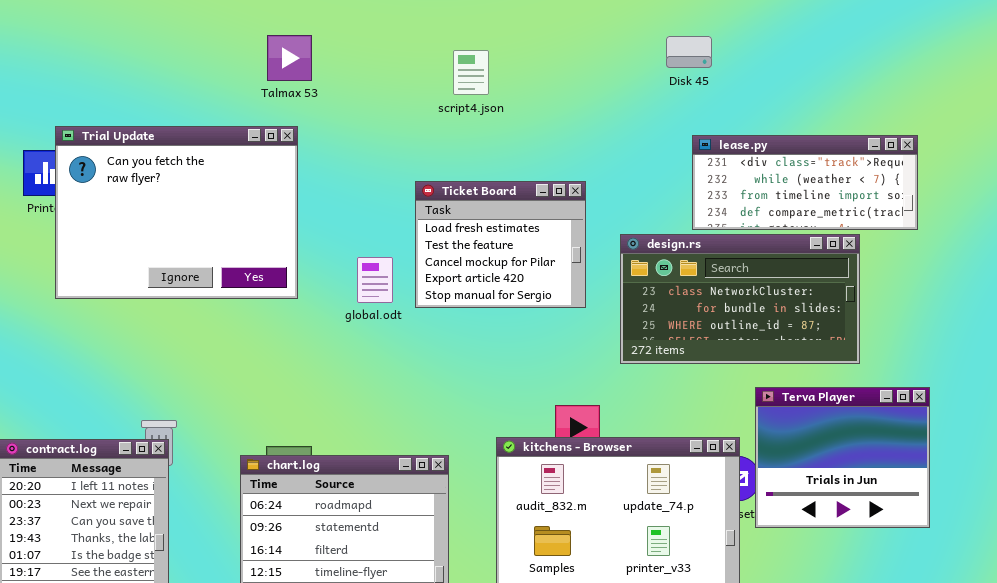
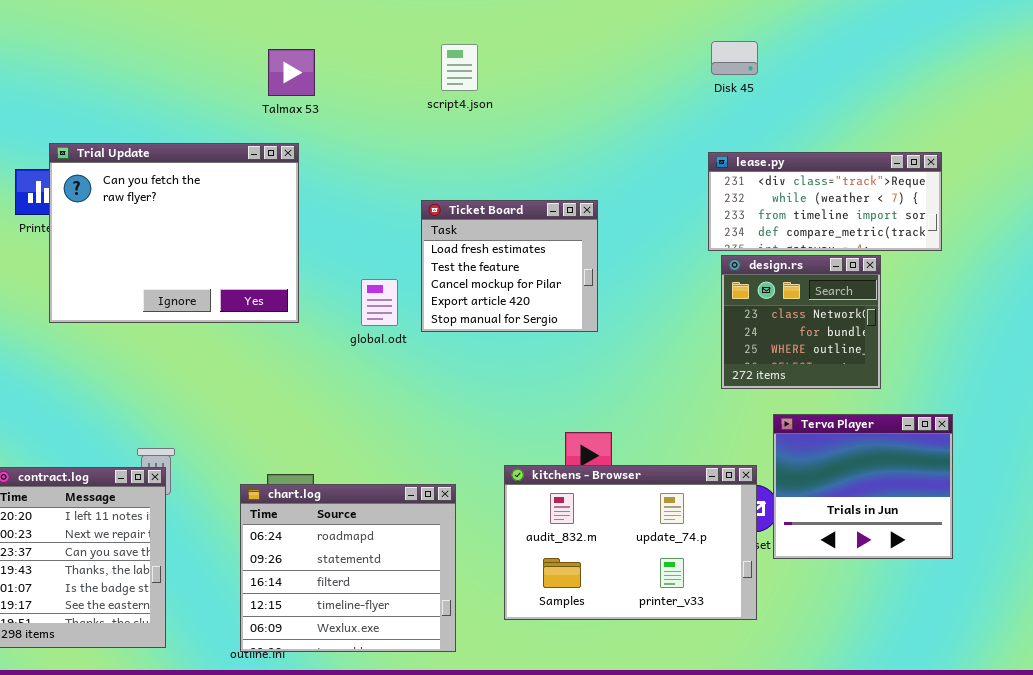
Disk 45: [666,36,712,68] -> [711,41,758,75], moved
script4.json: [453,50,489,95] -> [441,44,478,91], moved
design.rs: [620,234,860,364] -> [721,255,881,389], resized

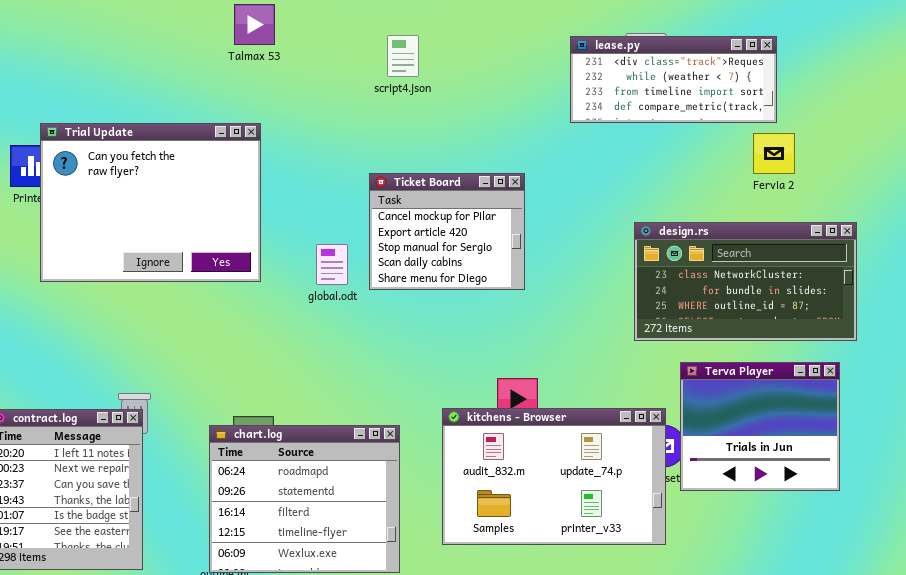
Talmax 53: [268,49,315,96] -> [234,4,275,45], moved
lease.py: [708,152,942,251] -> [570,36,777,123], moved
Ticket Board: [421,200,598,332] -> [369,173,525,290], scrolled down 2 rows
design.rs: [721,255,881,389] -> [634,222,857,341], resized

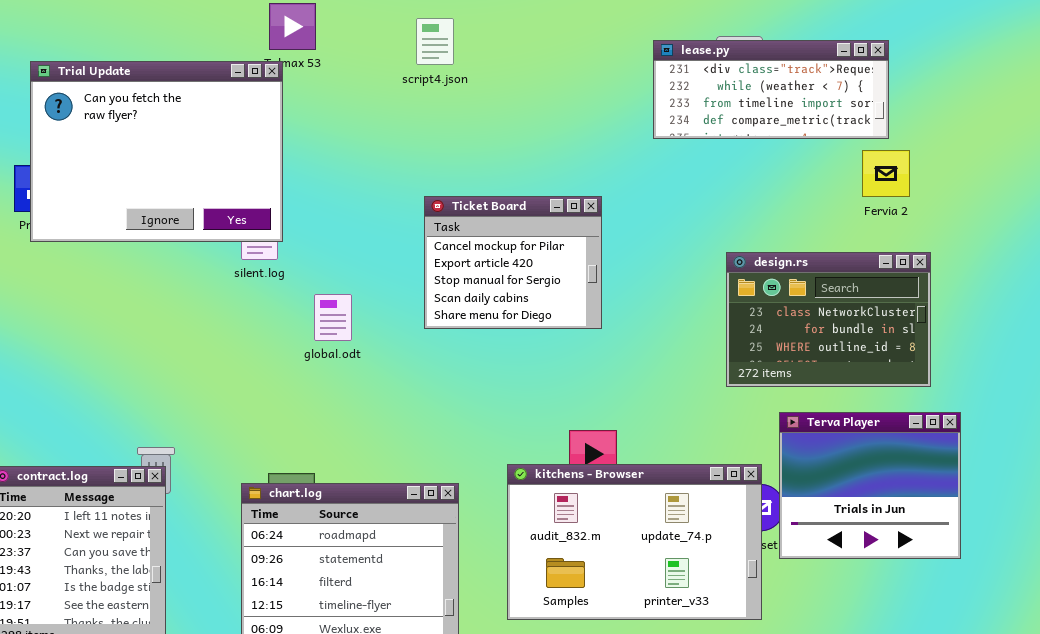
script4.json: [387,35,419,77] -> [416,18,454,65], moved
Trial Update: [40,123,261,282] -> [30,61,283,242], moved
design.rs: [634,222,857,341] -> [726,252,931,387], resized
global.odt: [316,244,348,285] -> [314,294,352,341], moved

